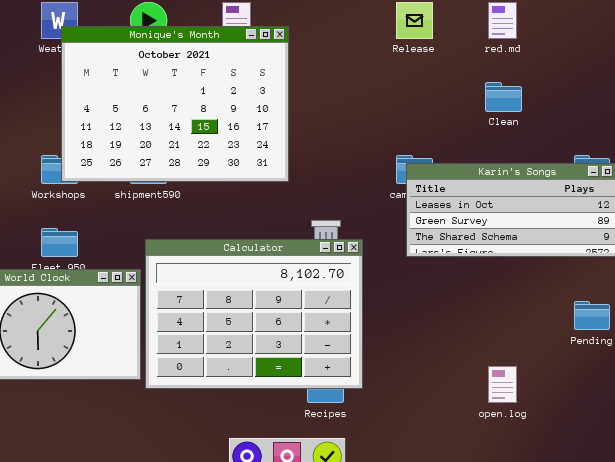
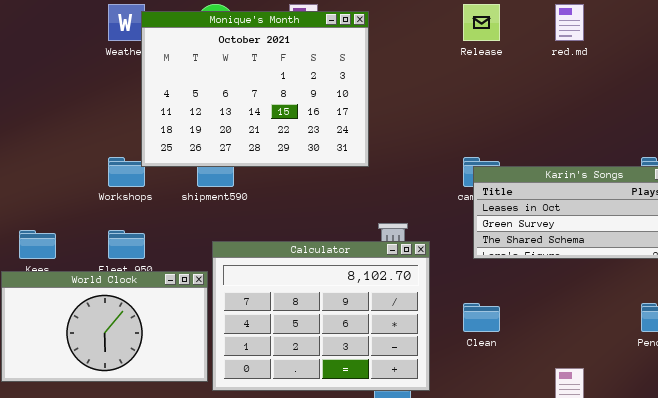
Monique's Month: [61,26,289,182] -> [141,11,369,167], moved
Clean: [485,82,522,112] -> [463,303,500,332], moved

